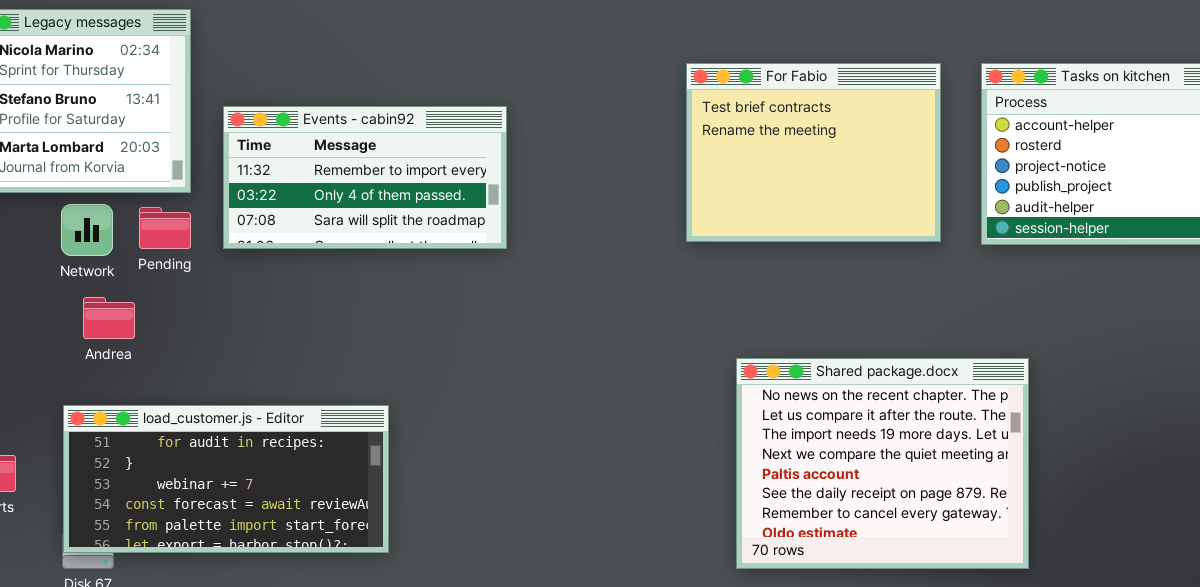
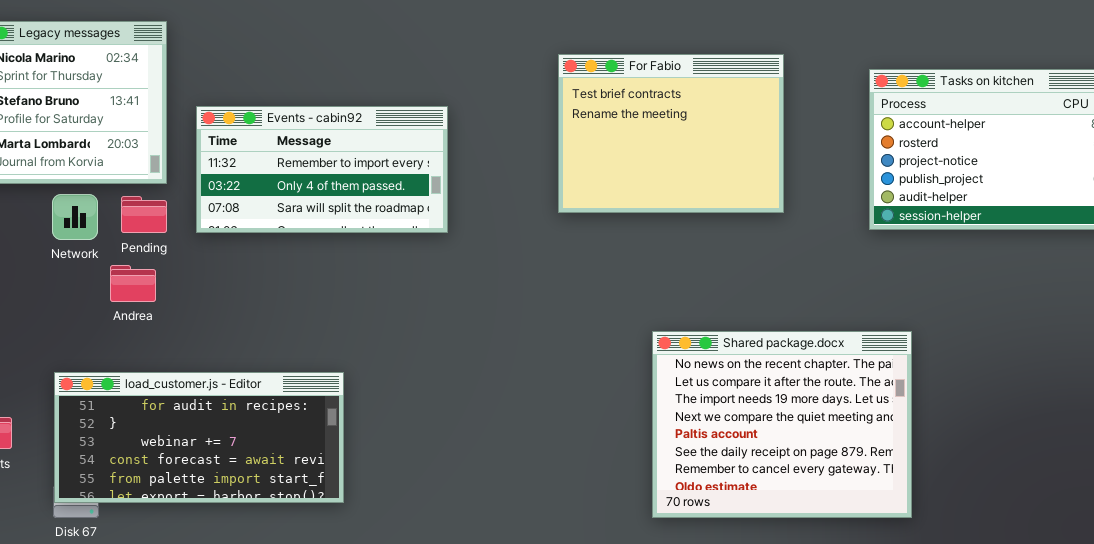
For Fabio: [686,63,941,242] -> [558,54,784,213], moved
Andrea: [83,297,135,339] -> [110,265,156,302], moved

